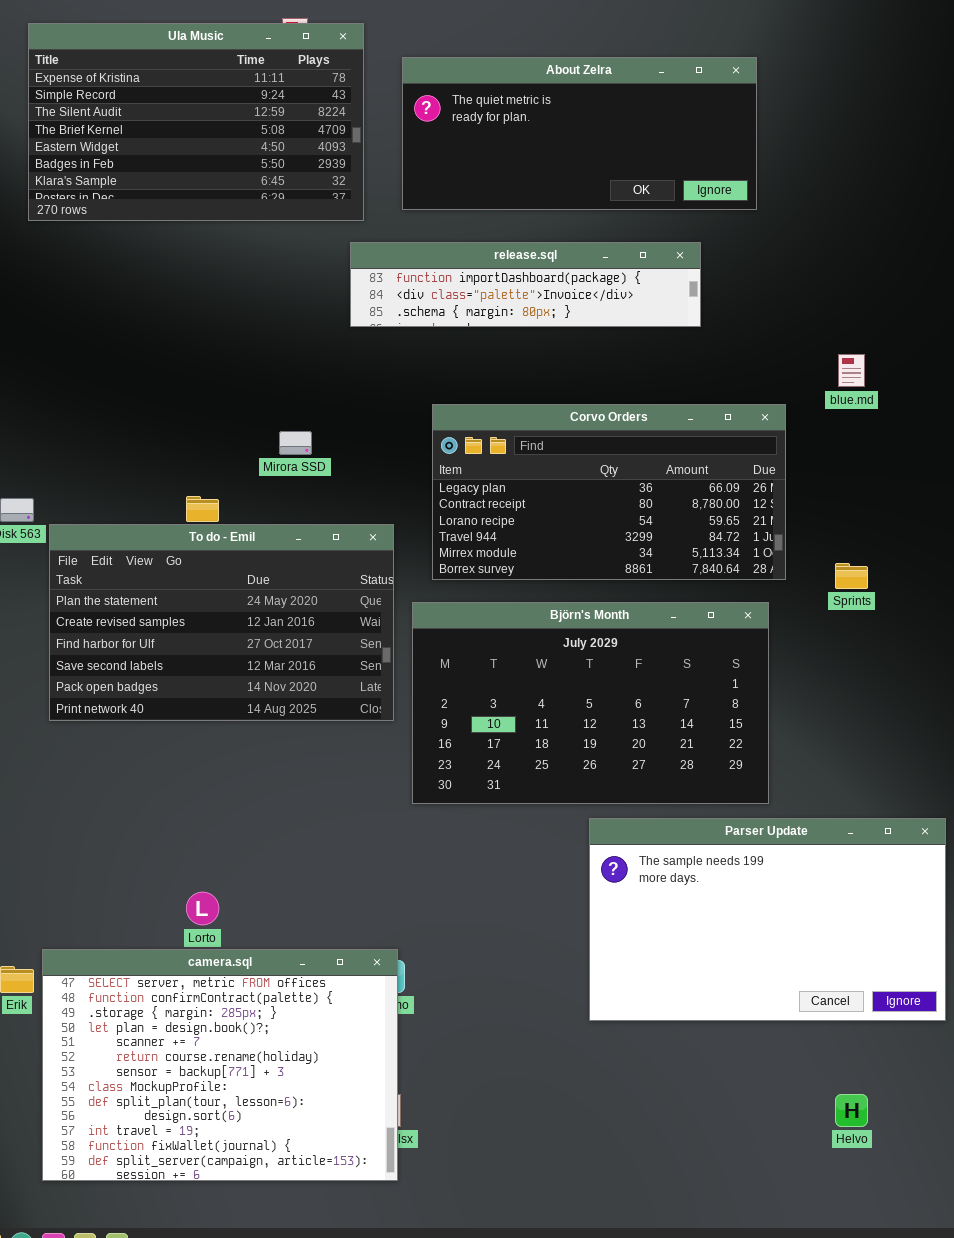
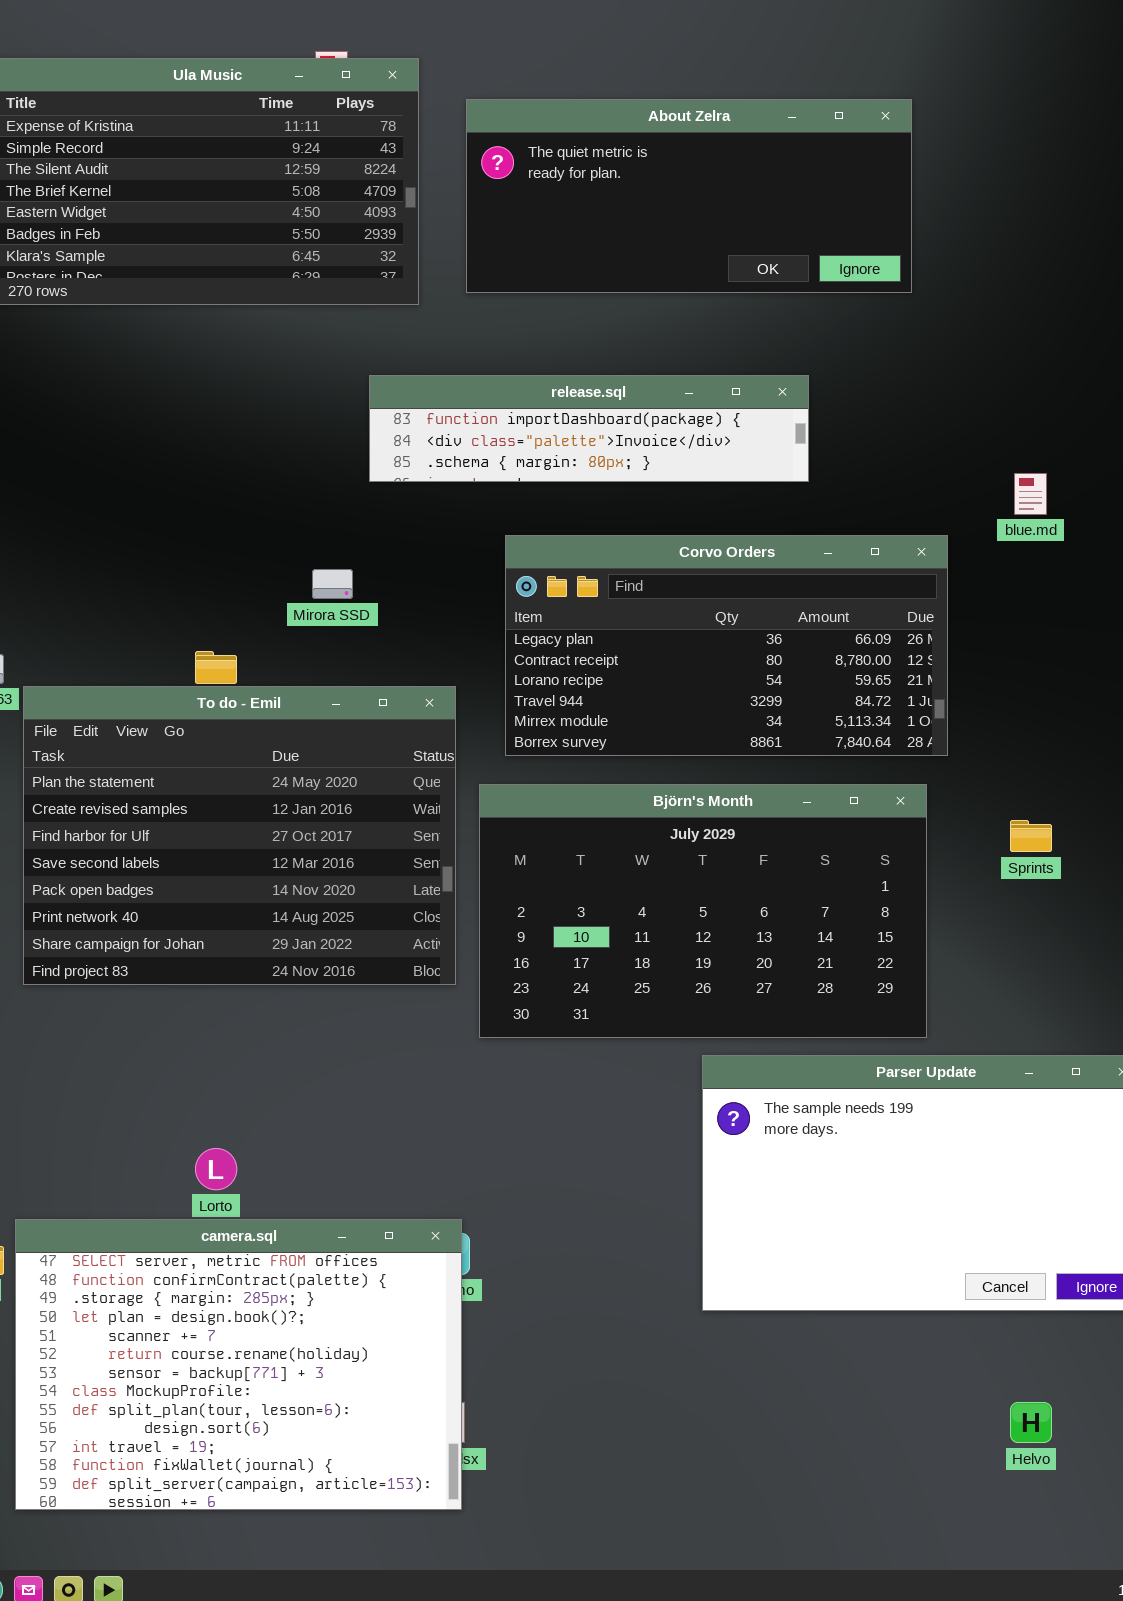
release.sql: [350,242,701,327] -> [369,375,809,482], moved
To do - Emil: [49,524,394,721] -> [23,686,456,985], resized
Sprints: [835,563,868,589] -> [1010,820,1052,852], moved

